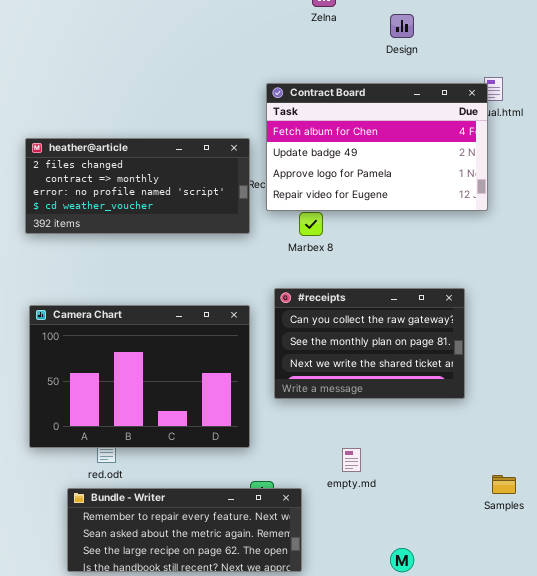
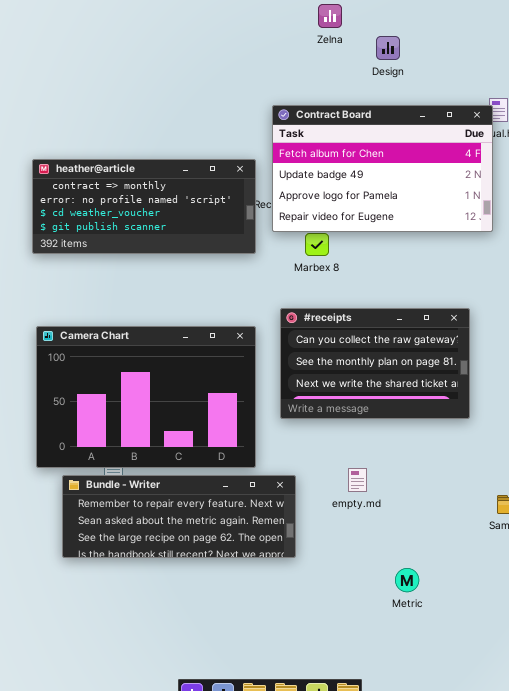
Design: [390,14,414,38] -> [376,36,400,60], moved
heather@article: [25,138,250,234] -> [32,159,256,254], scrolled down 1 row
Bundle - Writer: [67,488,302,572] -> [62,475,296,558], moved

